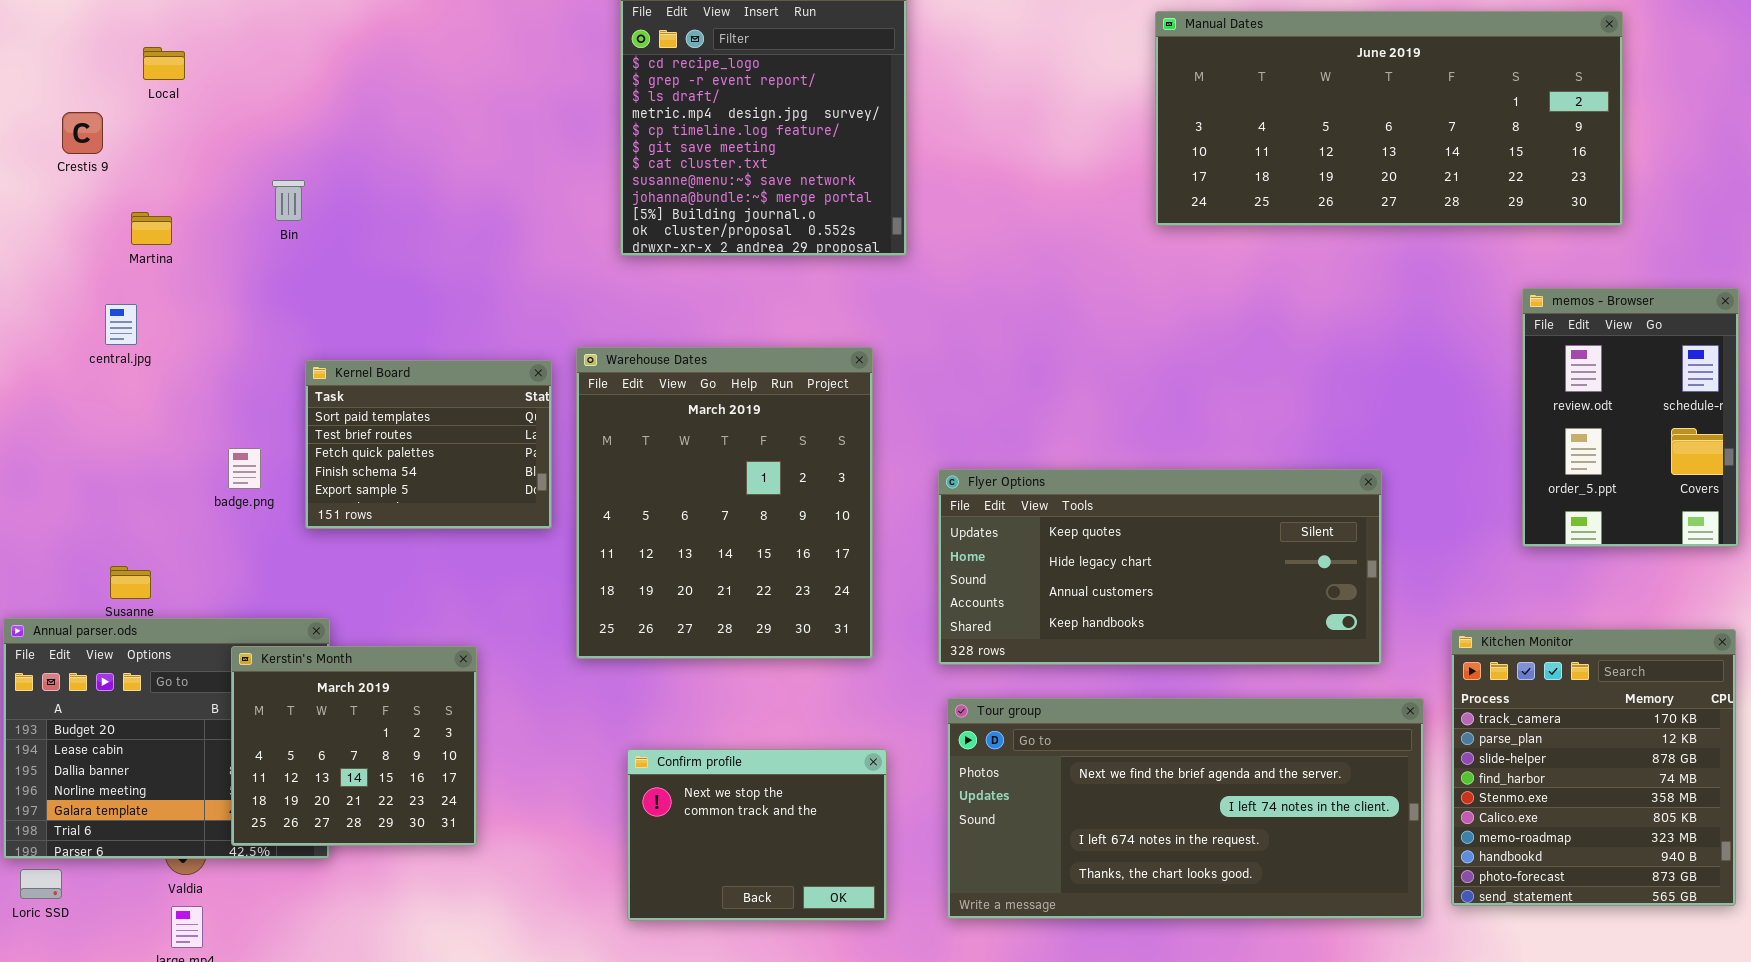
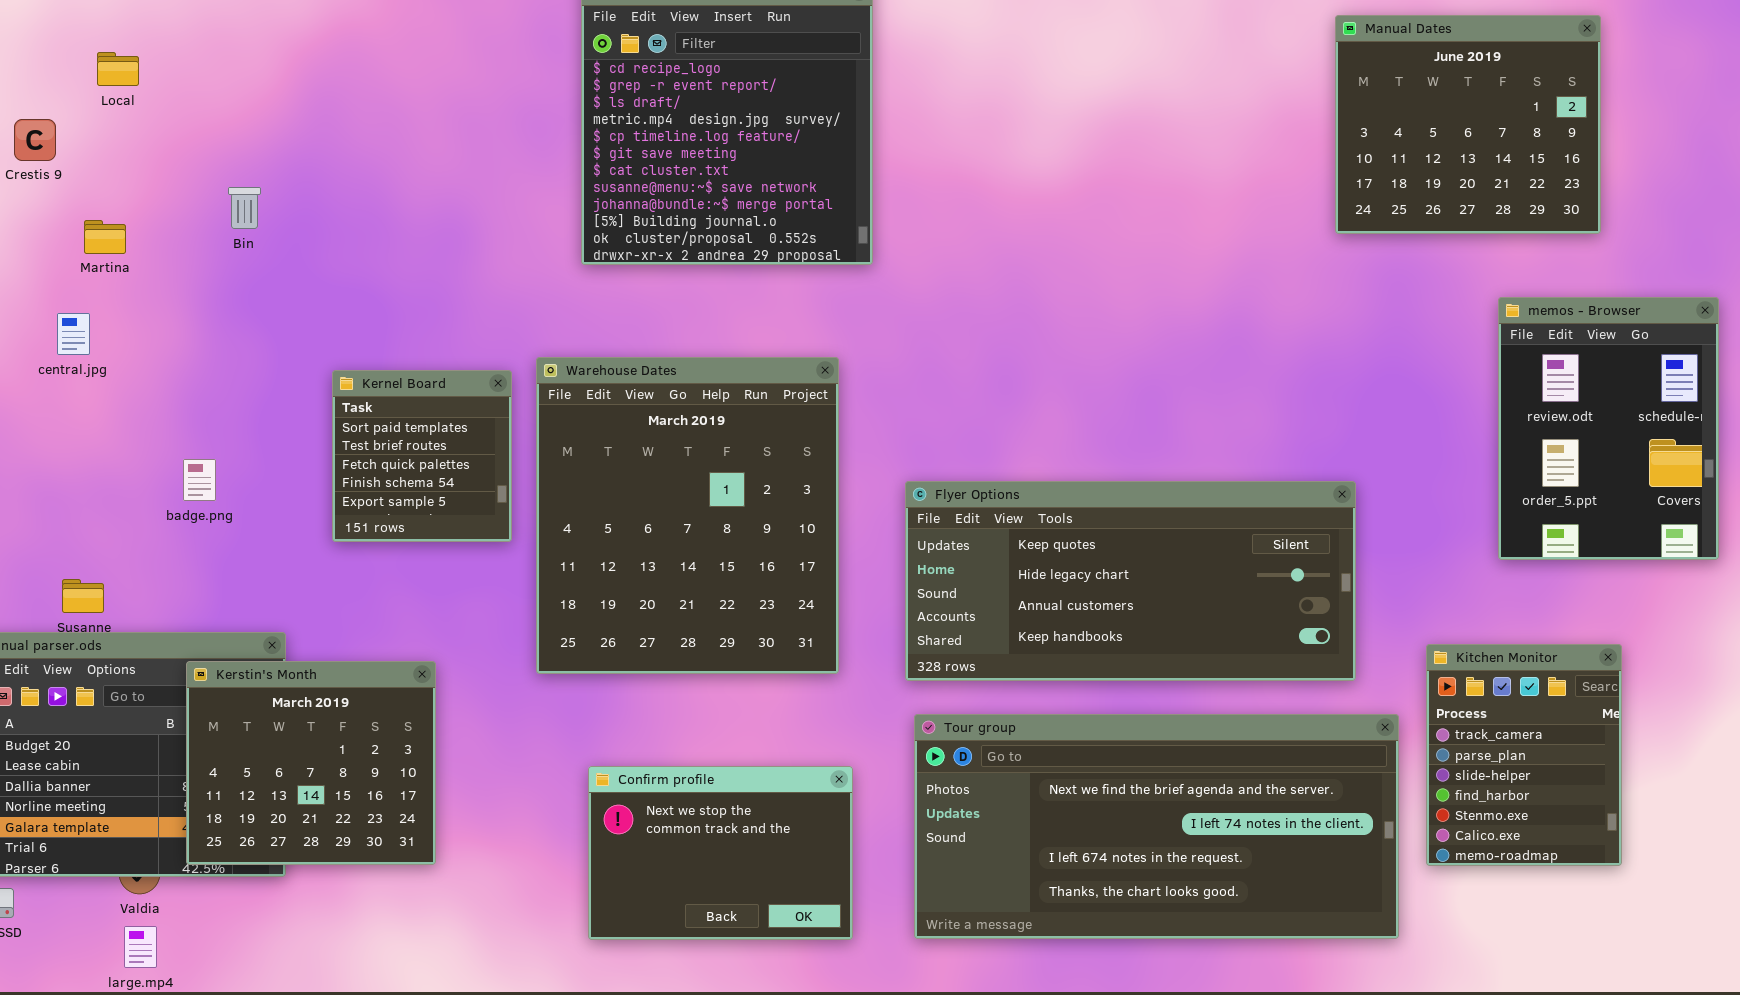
Manual Dates: [1155,11,1623,226] -> [1335,15,1601,234], resized
Kernel Board: [305,360,552,529] -> [332,370,512,542], resized
Kitchen Monitor: [1451,629,1736,906] -> [1426,644,1622,866], resized

